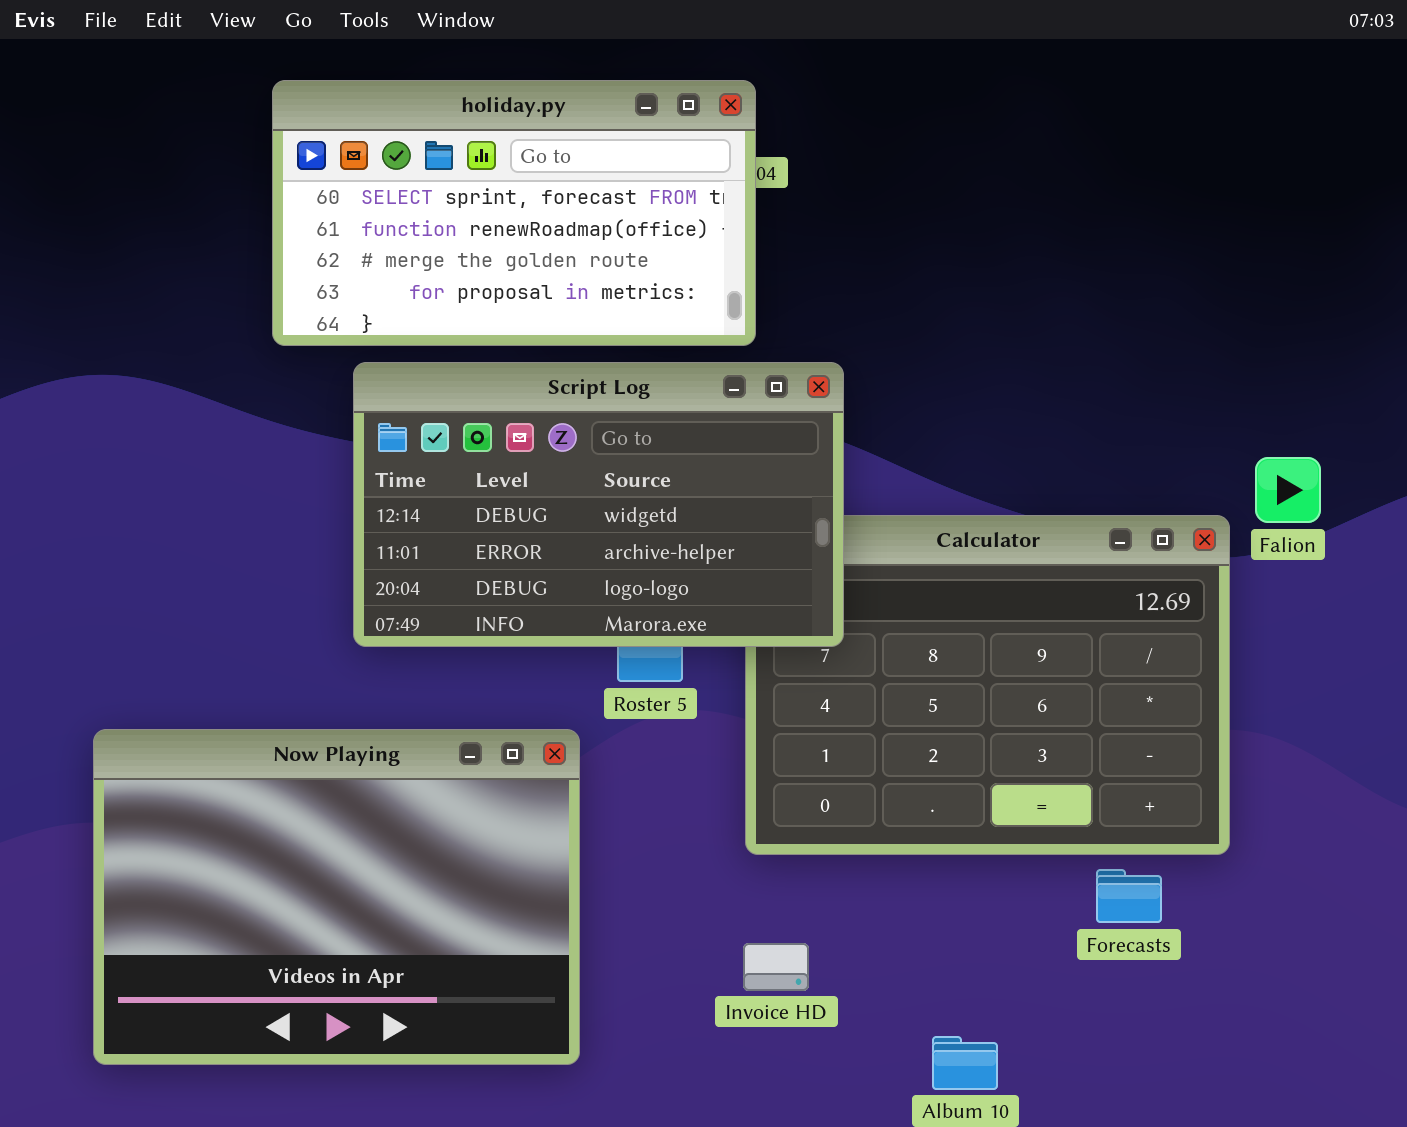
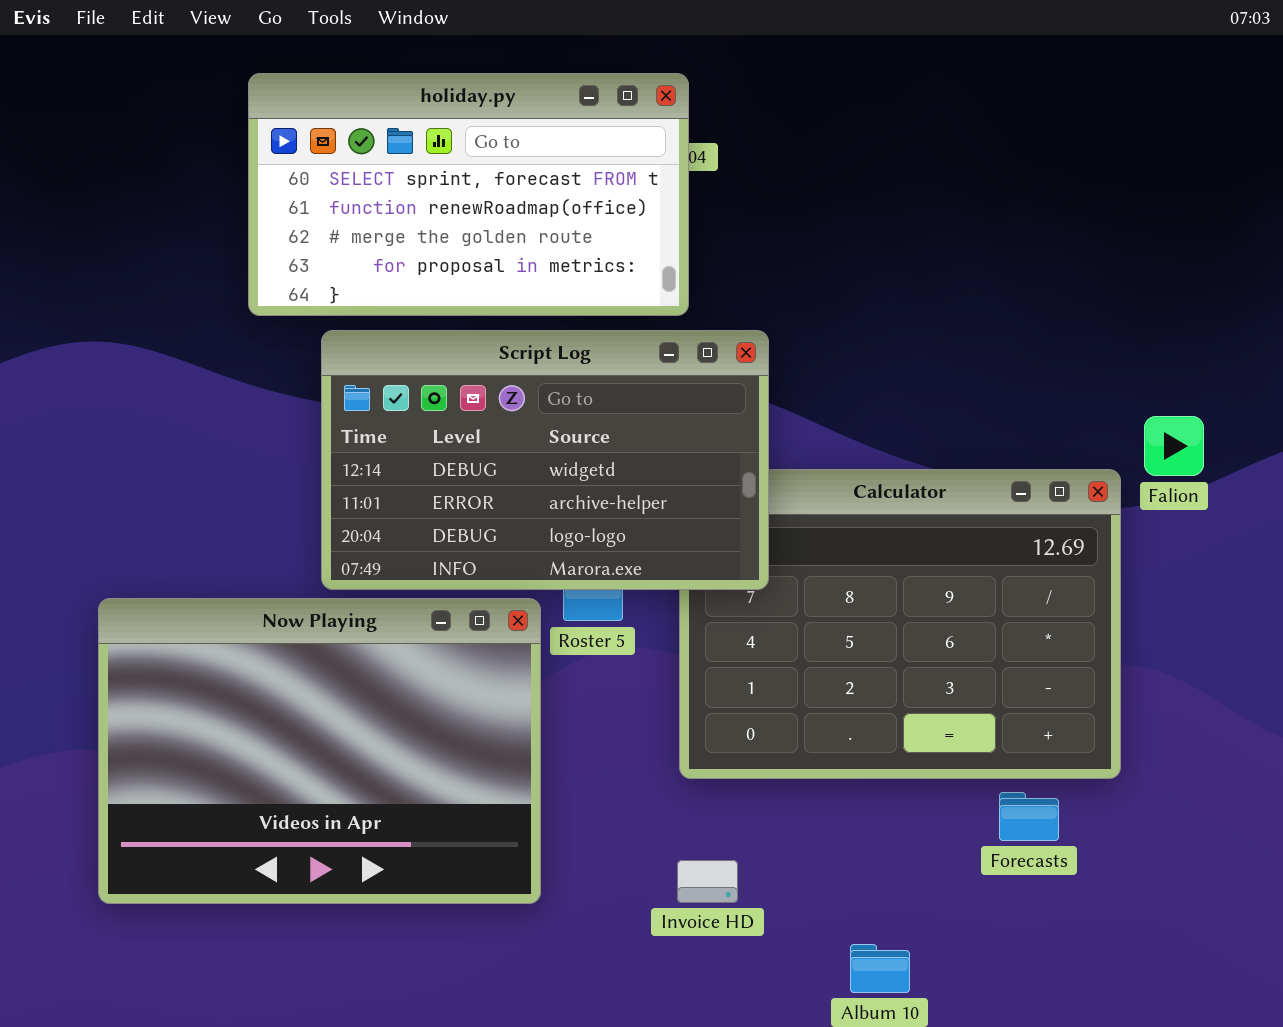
Now Playing: [93,729,580,1065] -> [98,598,541,904], moved

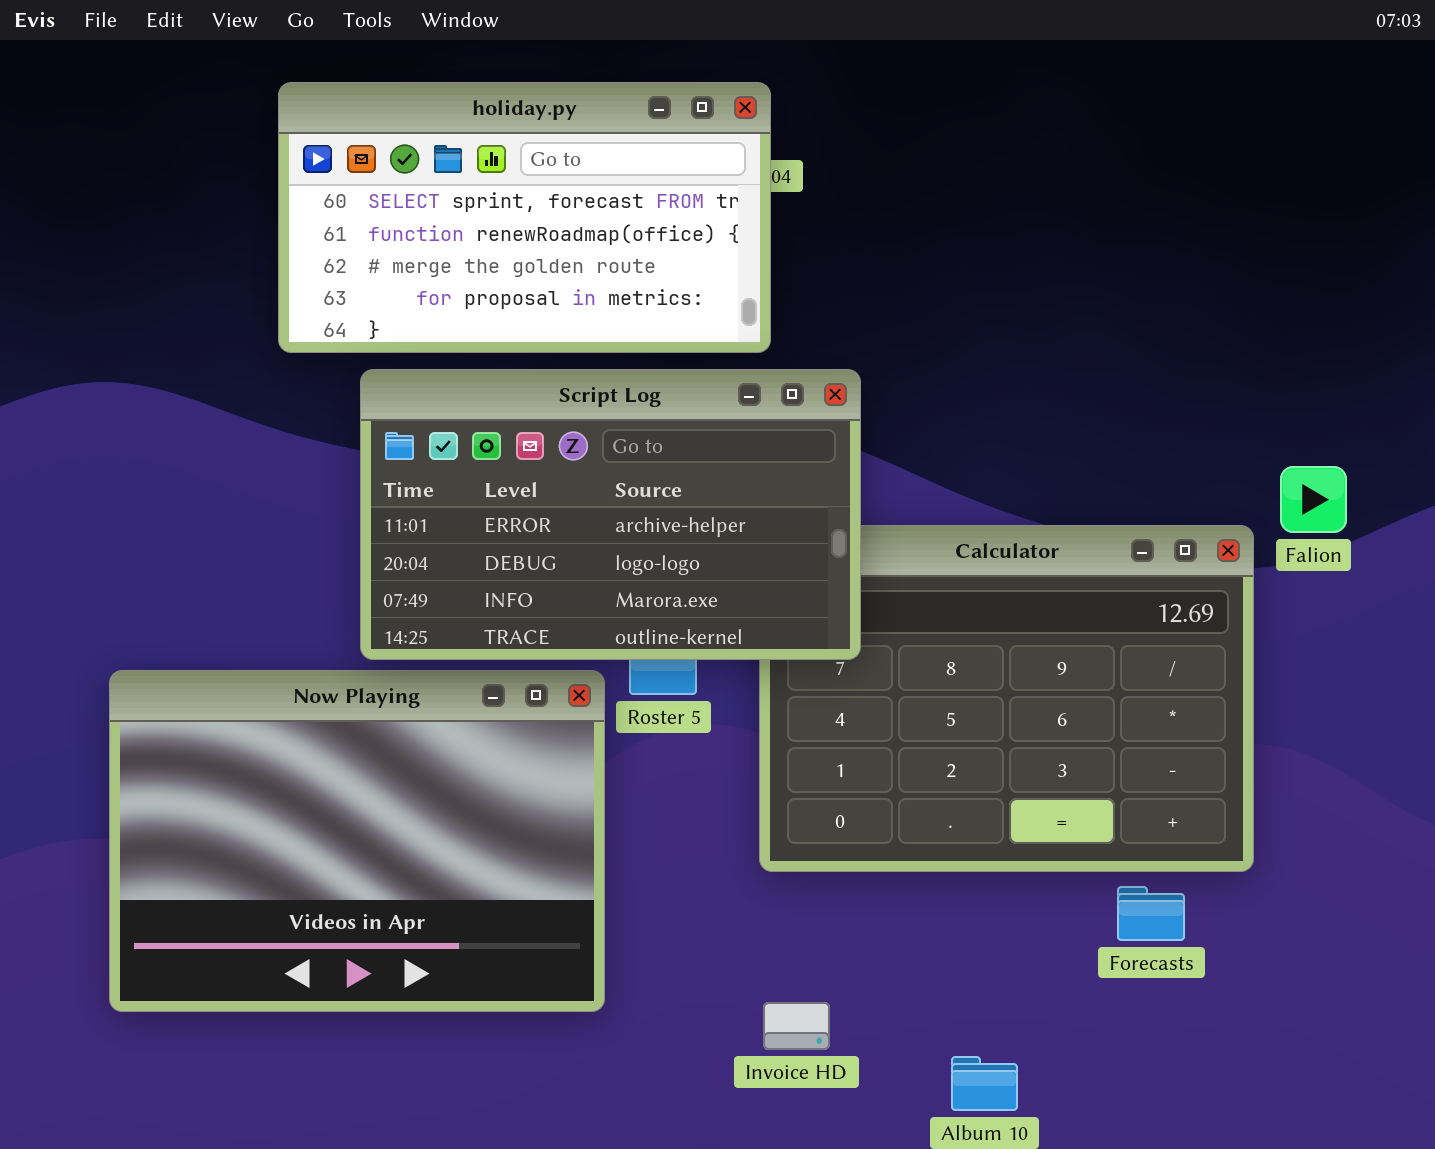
Script Log: [321,330,769,590] -> [360,369,861,660], scrolled down 1 row
Invoice HD: [677,860,738,903] -> [763,1002,830,1050], moved

